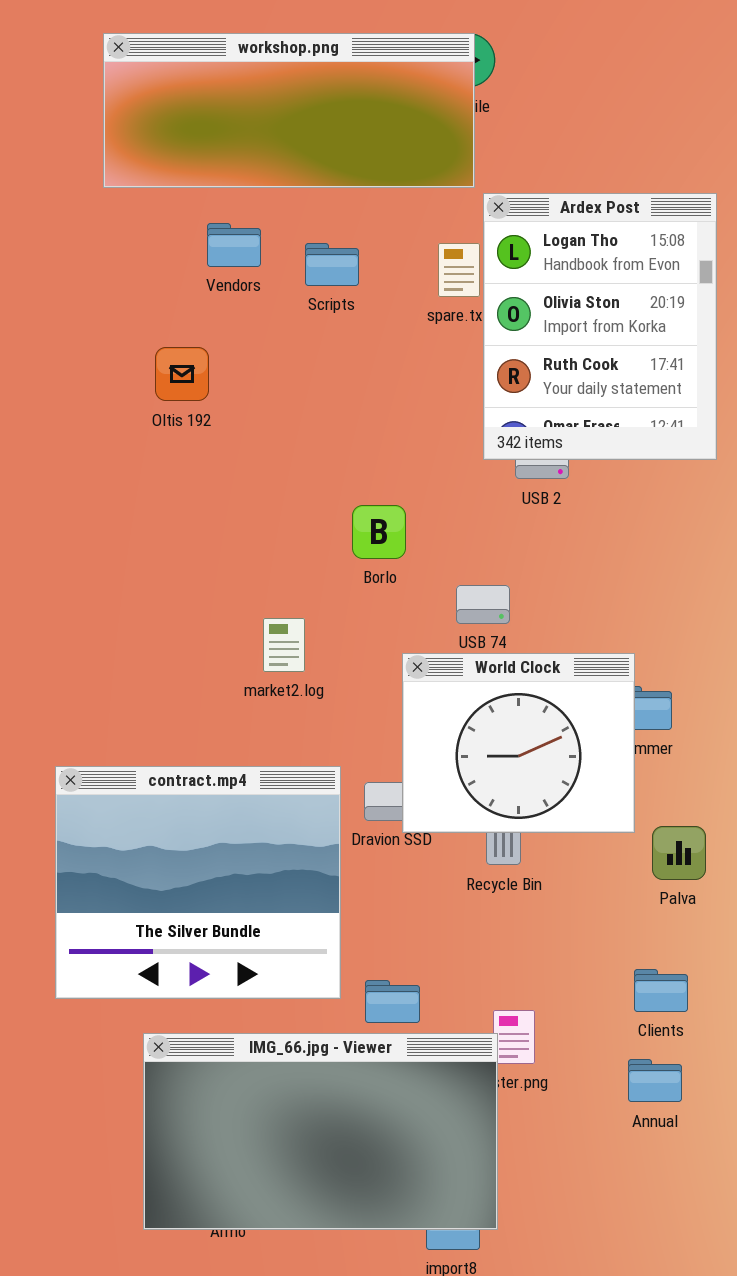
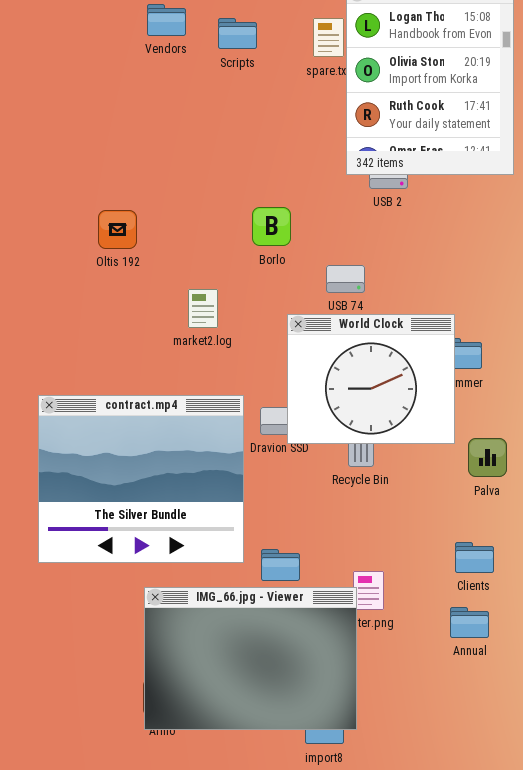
Oltis 192: [155,347,209,401] -> [98,210,137,249], moved
IMG_66.jpg - Viewer: [143,1033,498,1230] -> [144,587,357,730], resized

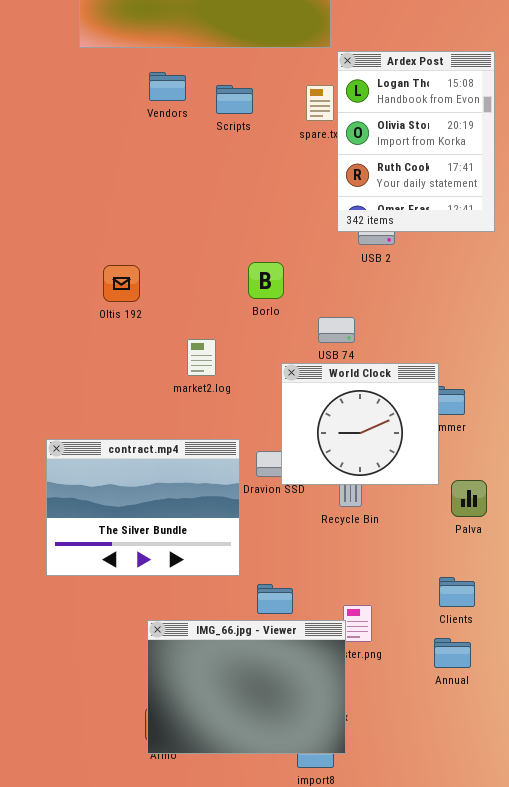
contract.mp4: [38,395,244,563] -> [46,439,240,576], resized

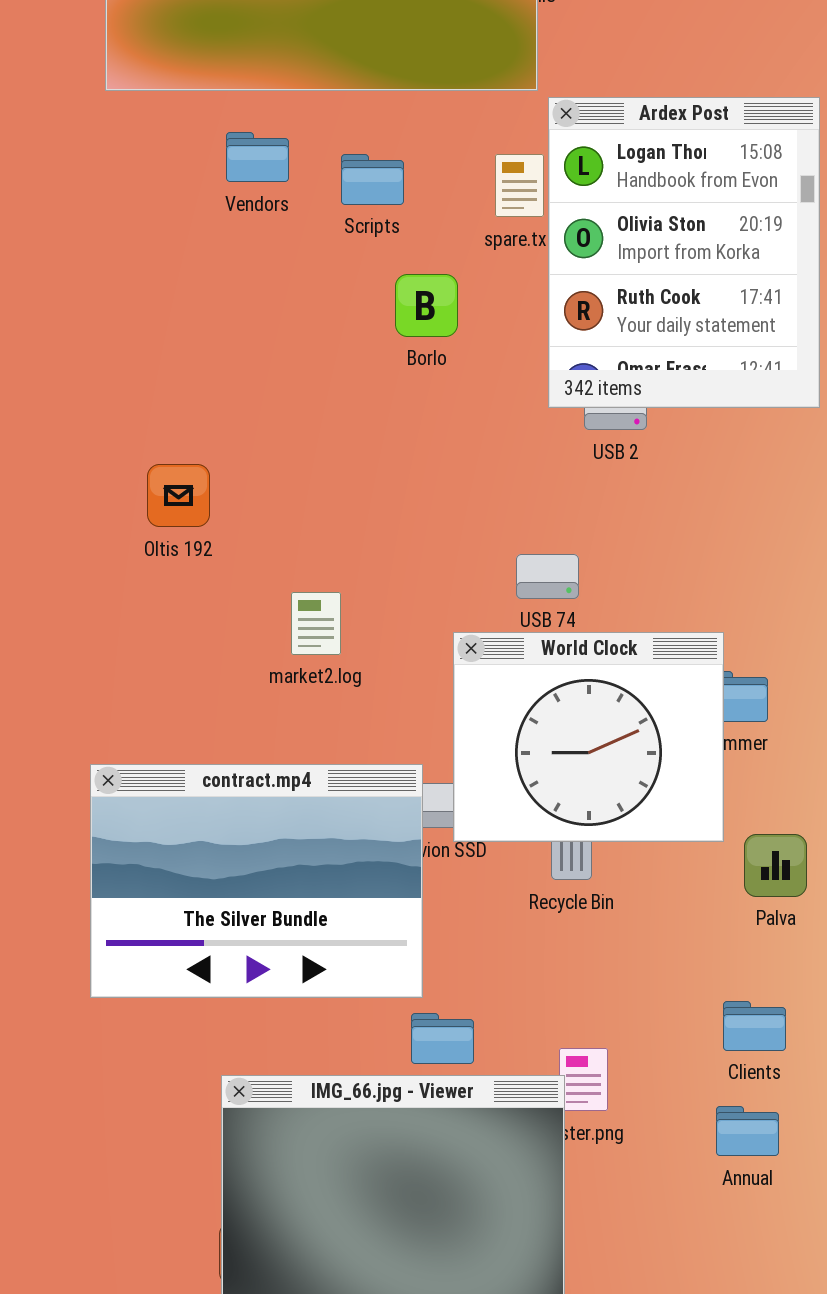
Borlo: [248,262,284,299] -> [395,274,458,337], moved
contract.mp4: [46,439,240,576] -> [90,764,423,998], moved

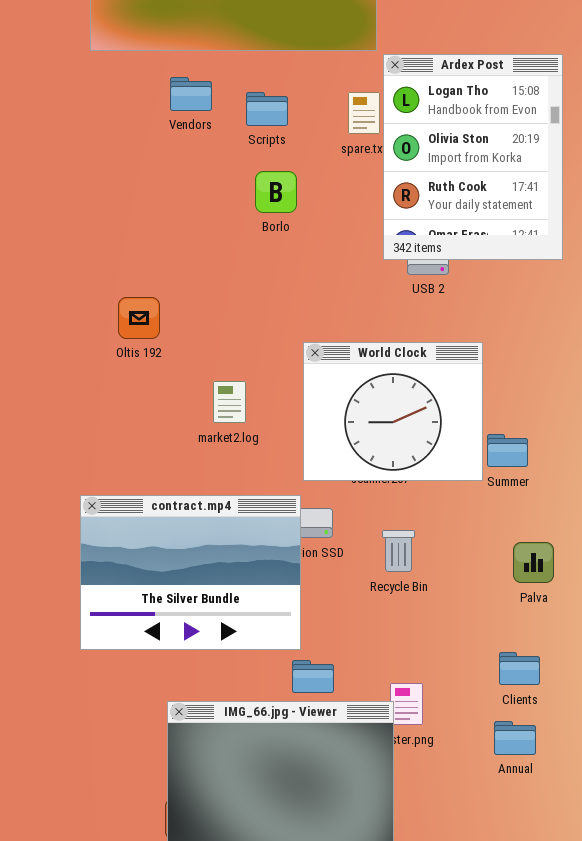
Borlo: [395,274,458,337] -> [255,171,297,213], moved
World Clock: [453,632,724,842] -> [303,342,483,481], moved

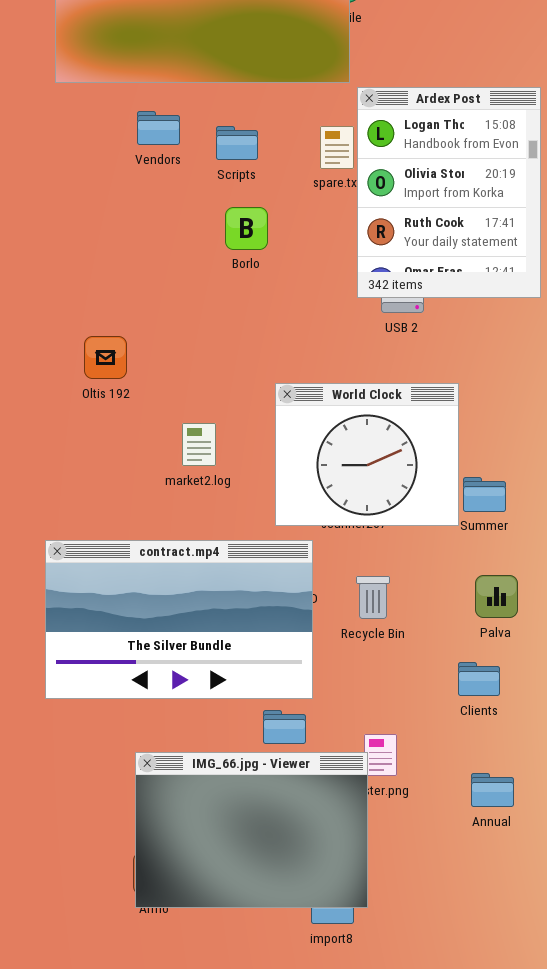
contract.mp4: [80,495,301,650] -> [45,540,313,699], resized
Palva: [513,542,554,583] -> [475,575,518,618], moved
Clients: [499,652,540,685] -> [458,662,500,696], moved

